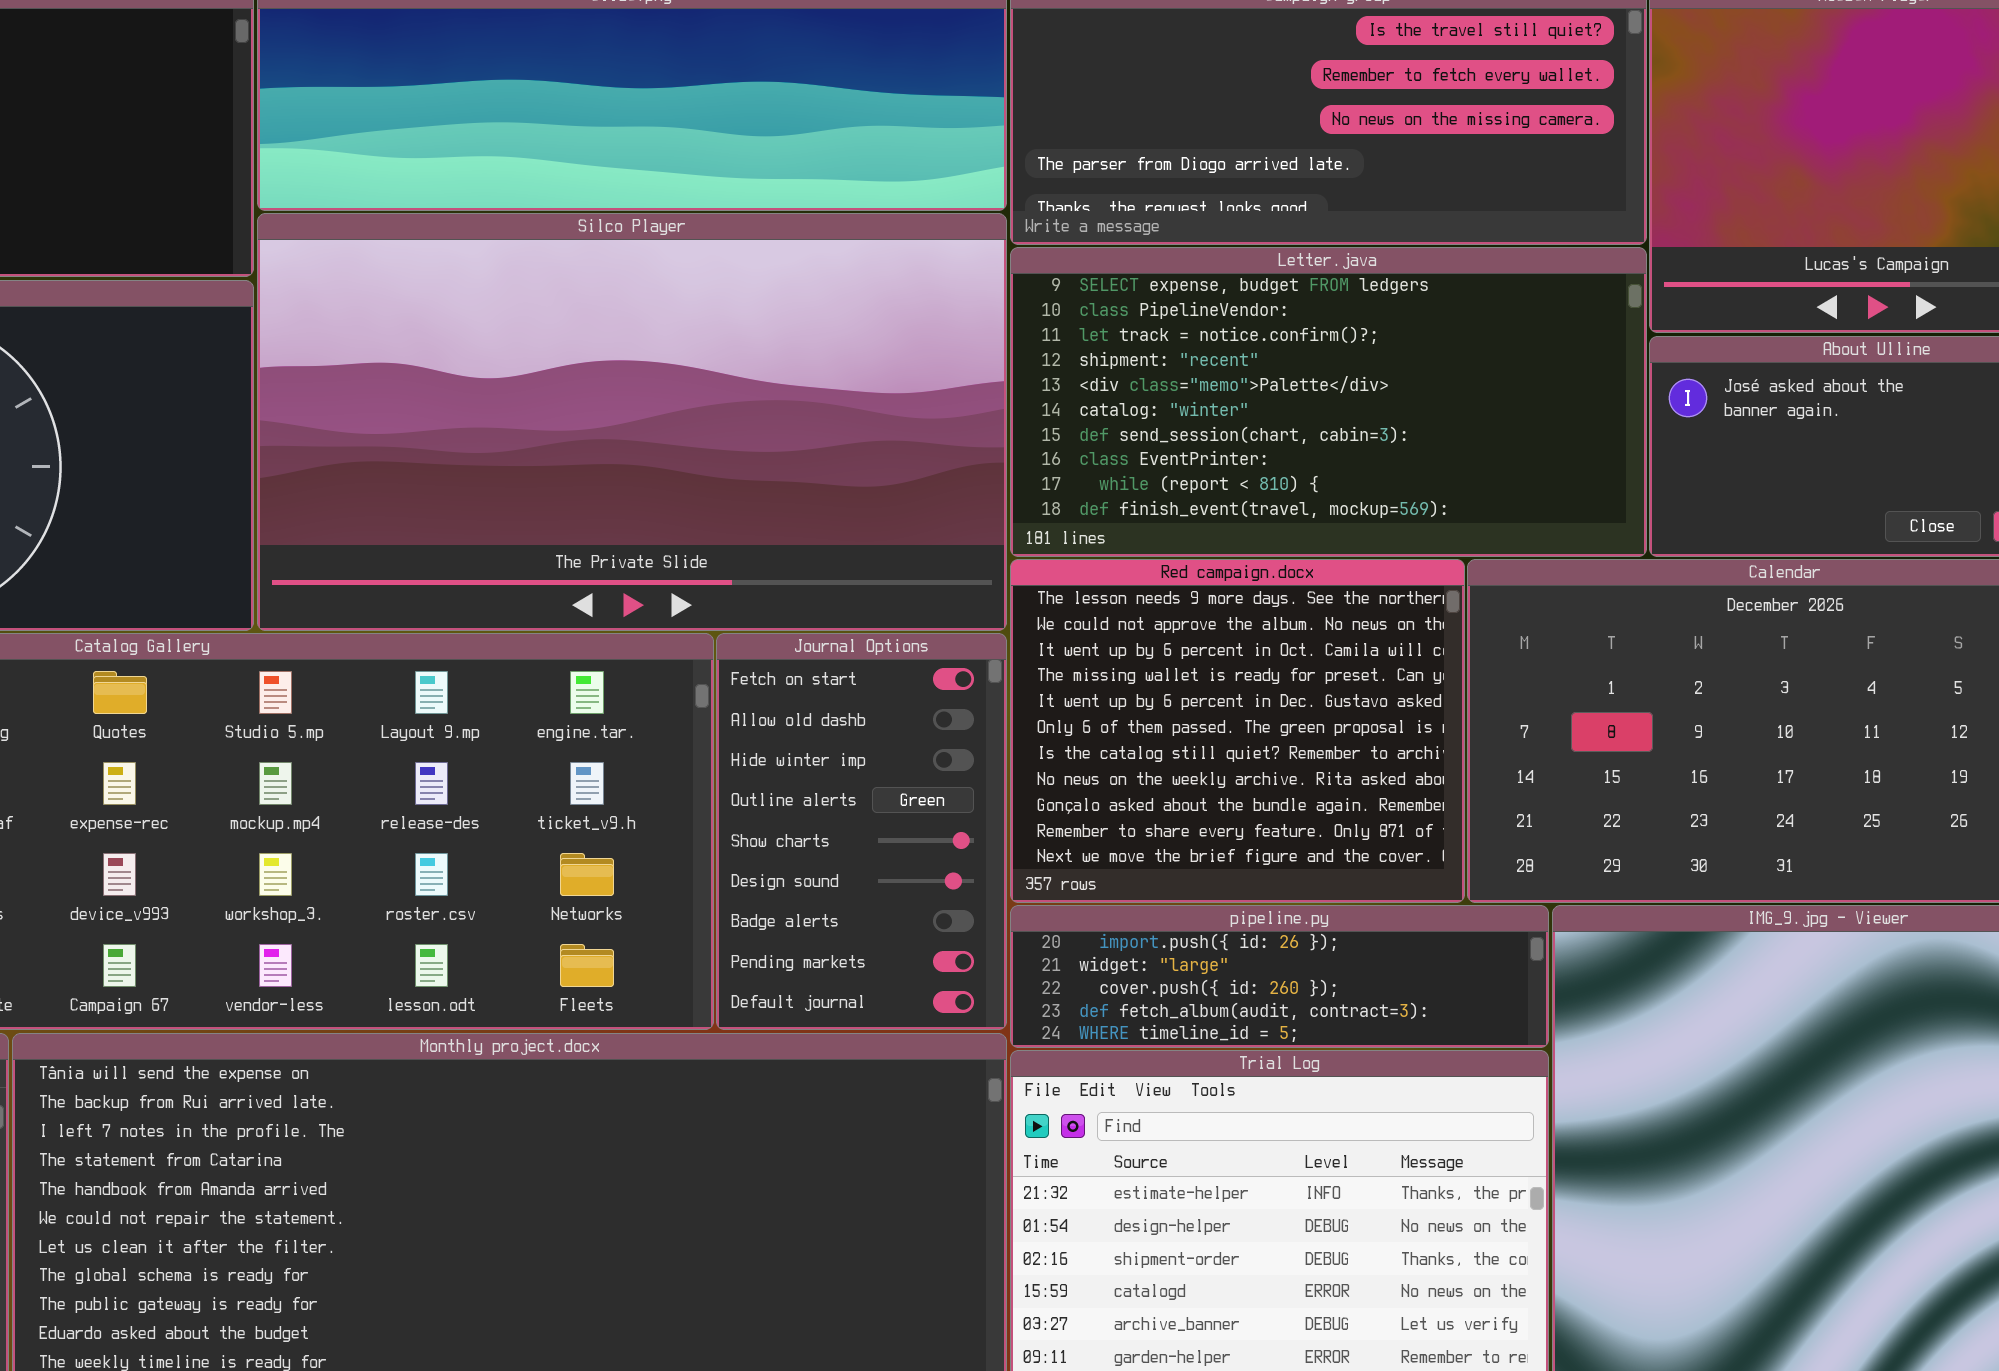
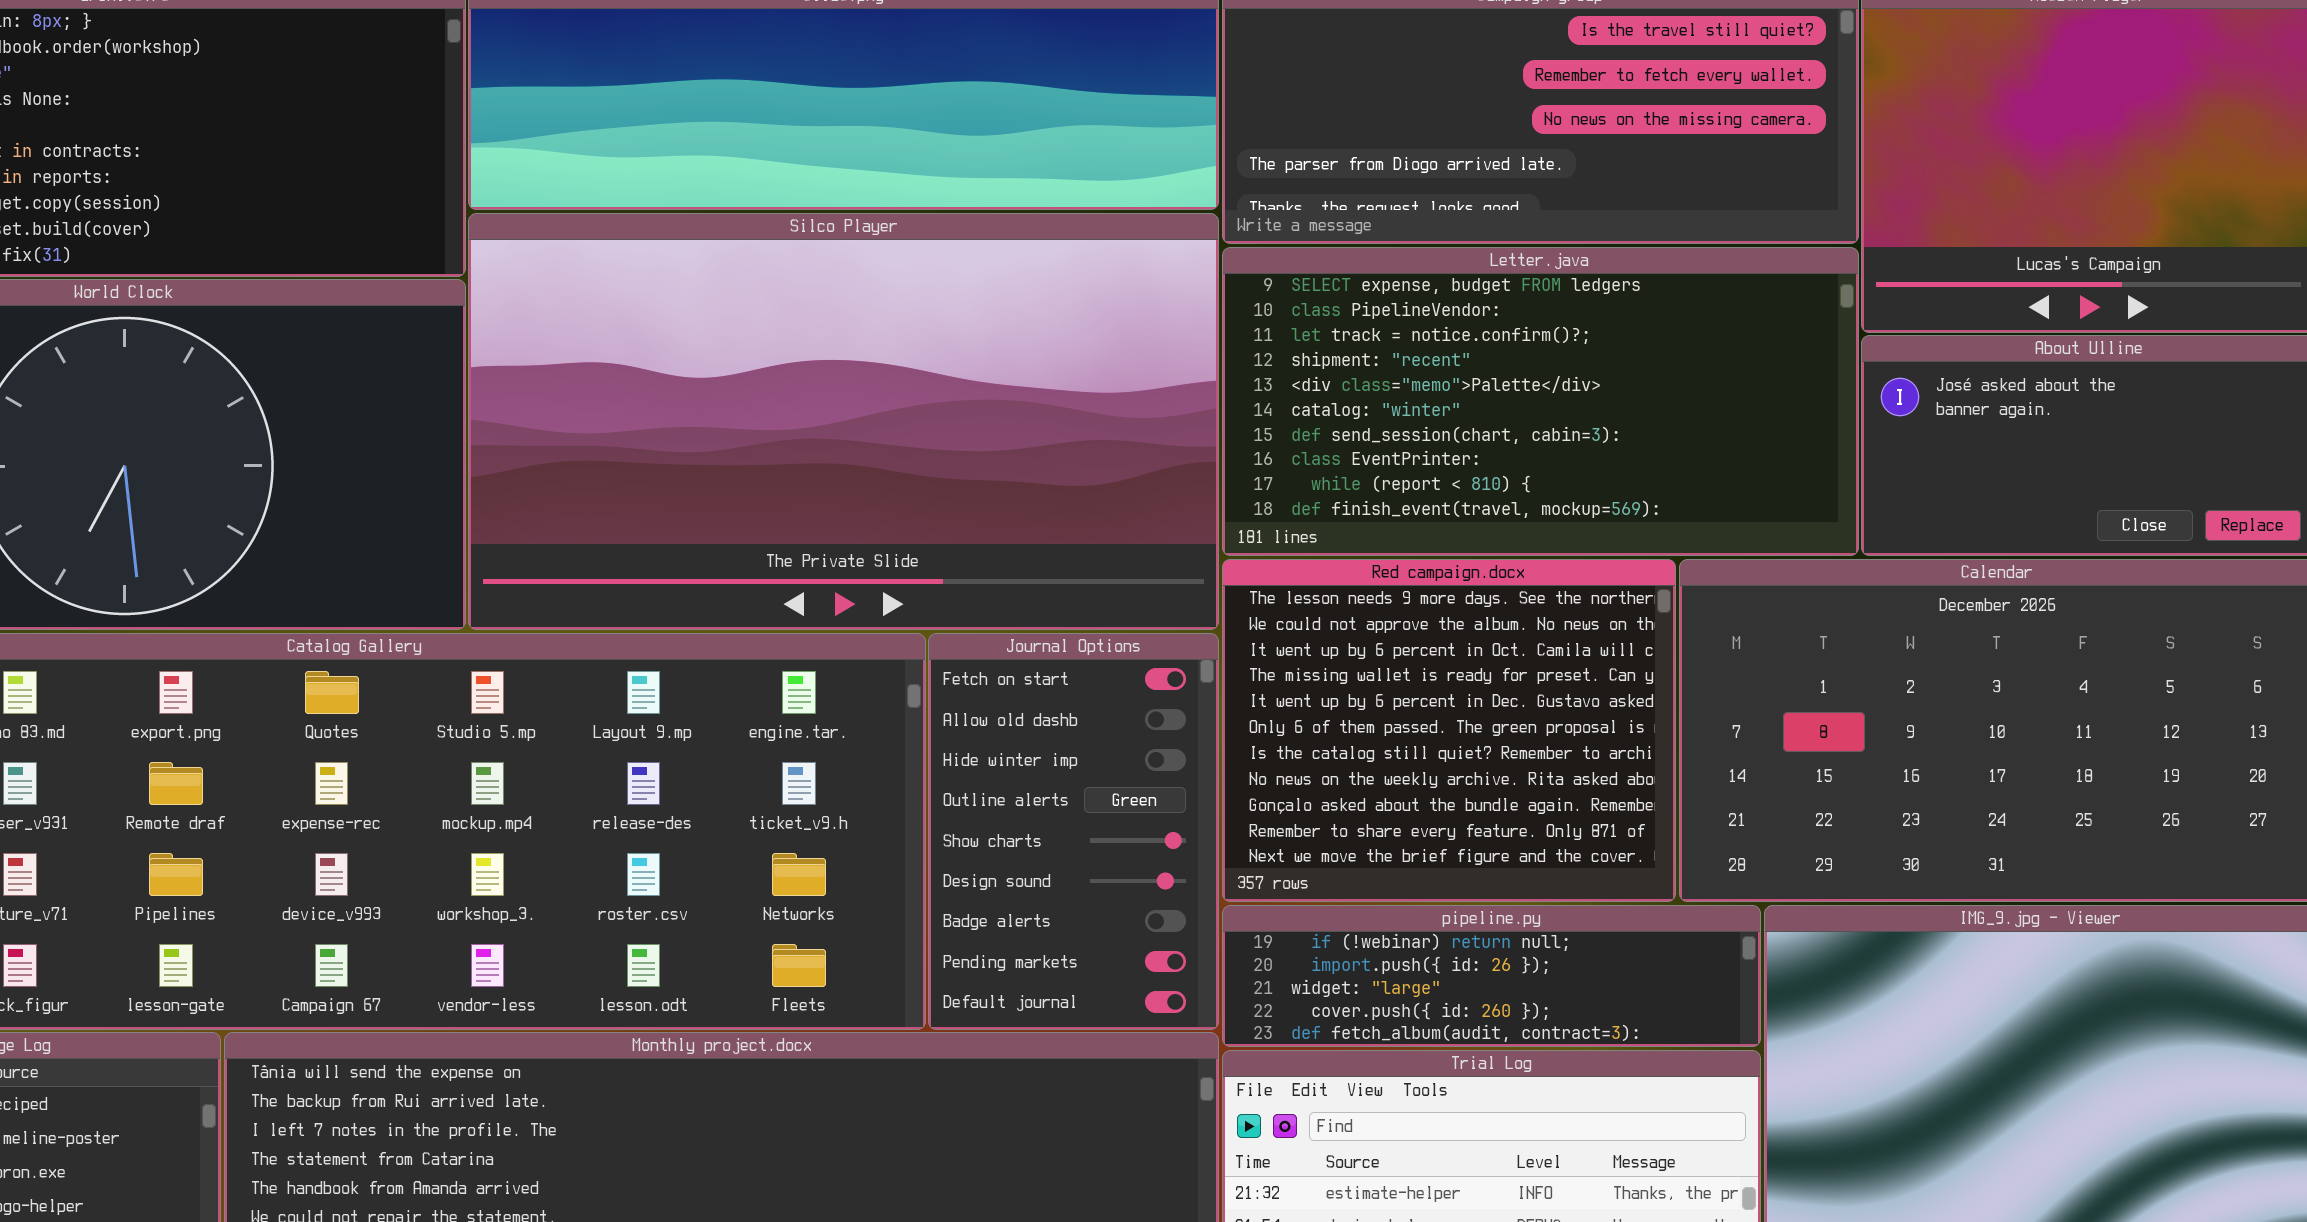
pipeline.py: [1010,905,1549,1048] -> [1222,905,1761,1047], scrolled up 1 row

